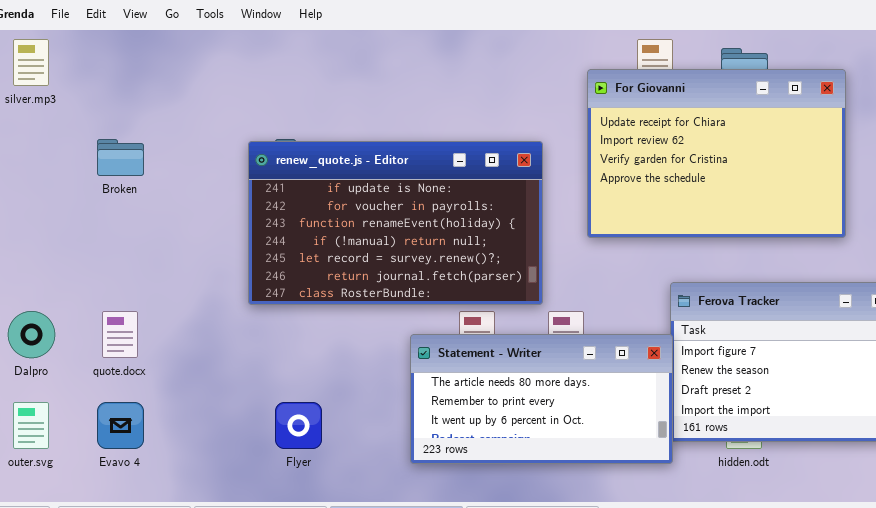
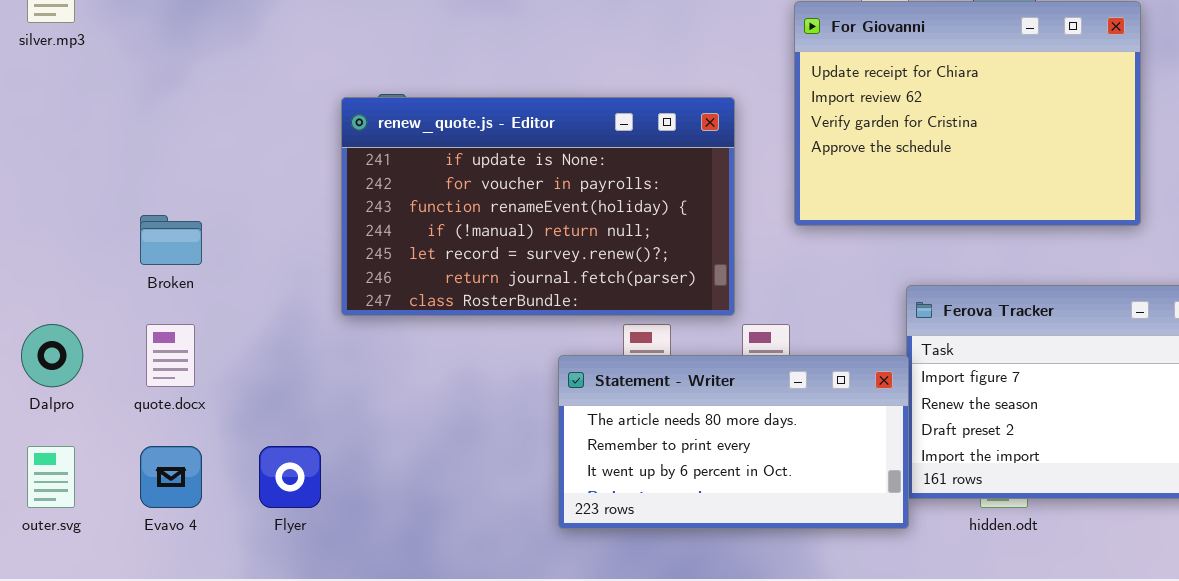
Broken: [97,139,144,176] -> [140,215,202,265], moved
Flyer: [275,402,322,449] -> [259,446,321,508], moved

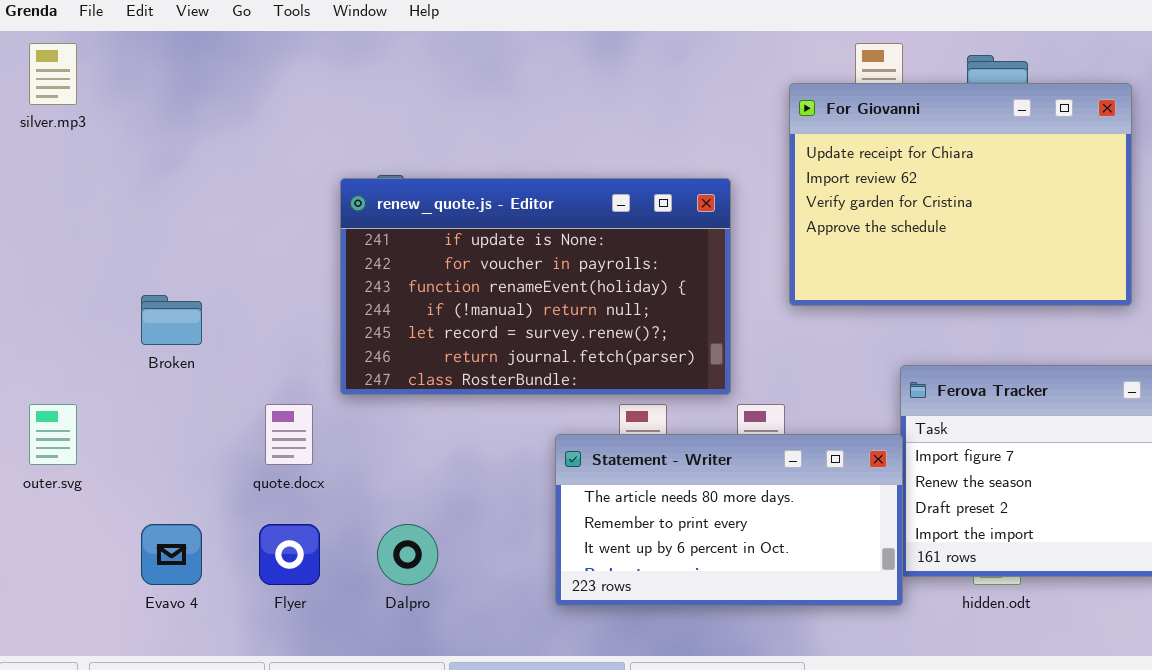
Dalpro: [21,324,83,387] -> [377,524,438,585], moved
quote.docx: [146,324,195,387] -> [265,404,313,465], moved
outer.svg: [27,446,75,508] -> [29,404,77,465], moved

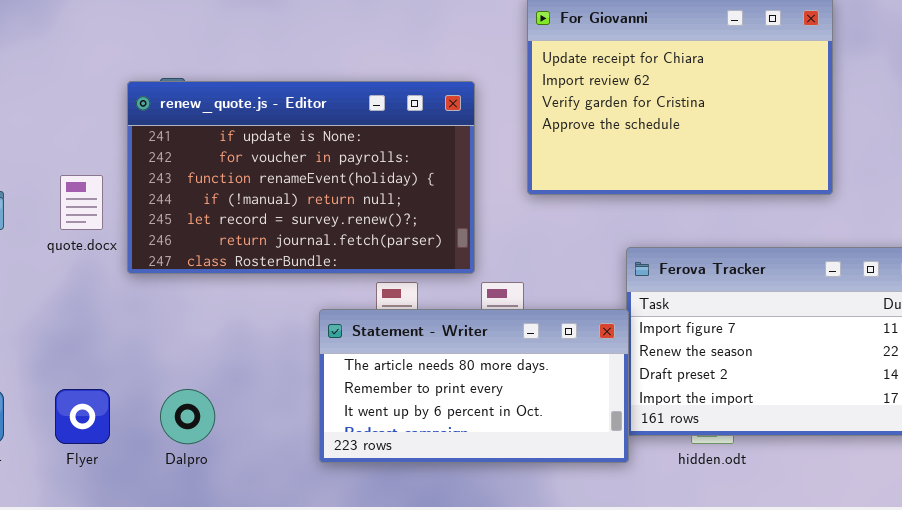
quote.docx: [265,404,313,465] -> [60,175,103,230], moved

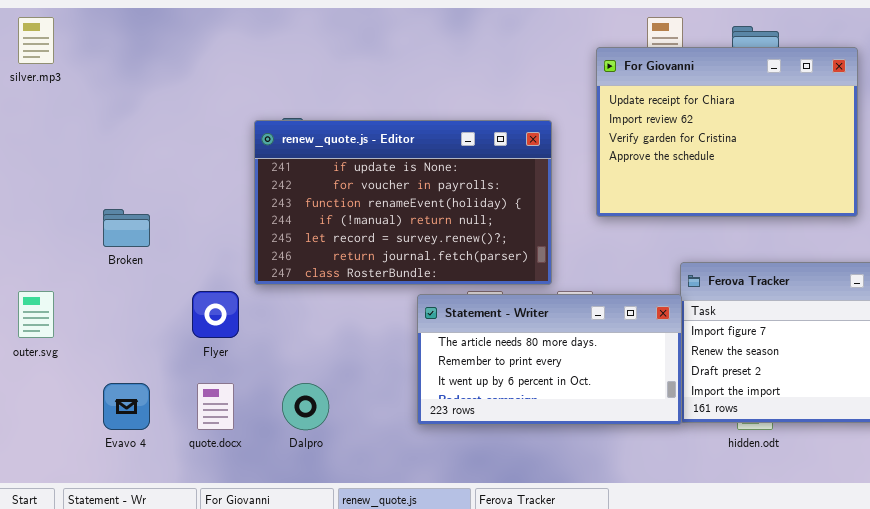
quote.docx: [60,175,103,230] -> [197,383,234,430], moved
Statement - Writer: [319,309,629,463] -> [417,294,682,425], moved
Flyer: [55,389,110,444] -> [192,291,239,338], moved

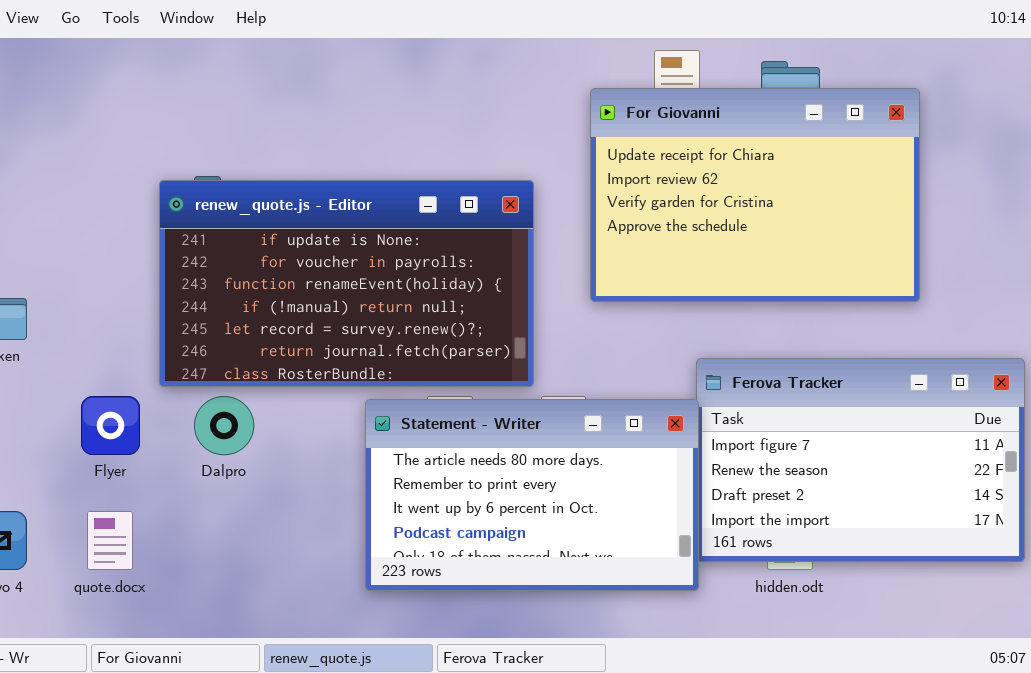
Statement - Writer: [417,294,682,425] -> [365,399,699,591], resized
Dalpro: [282,383,329,430] -> [194,396,254,455], moved

